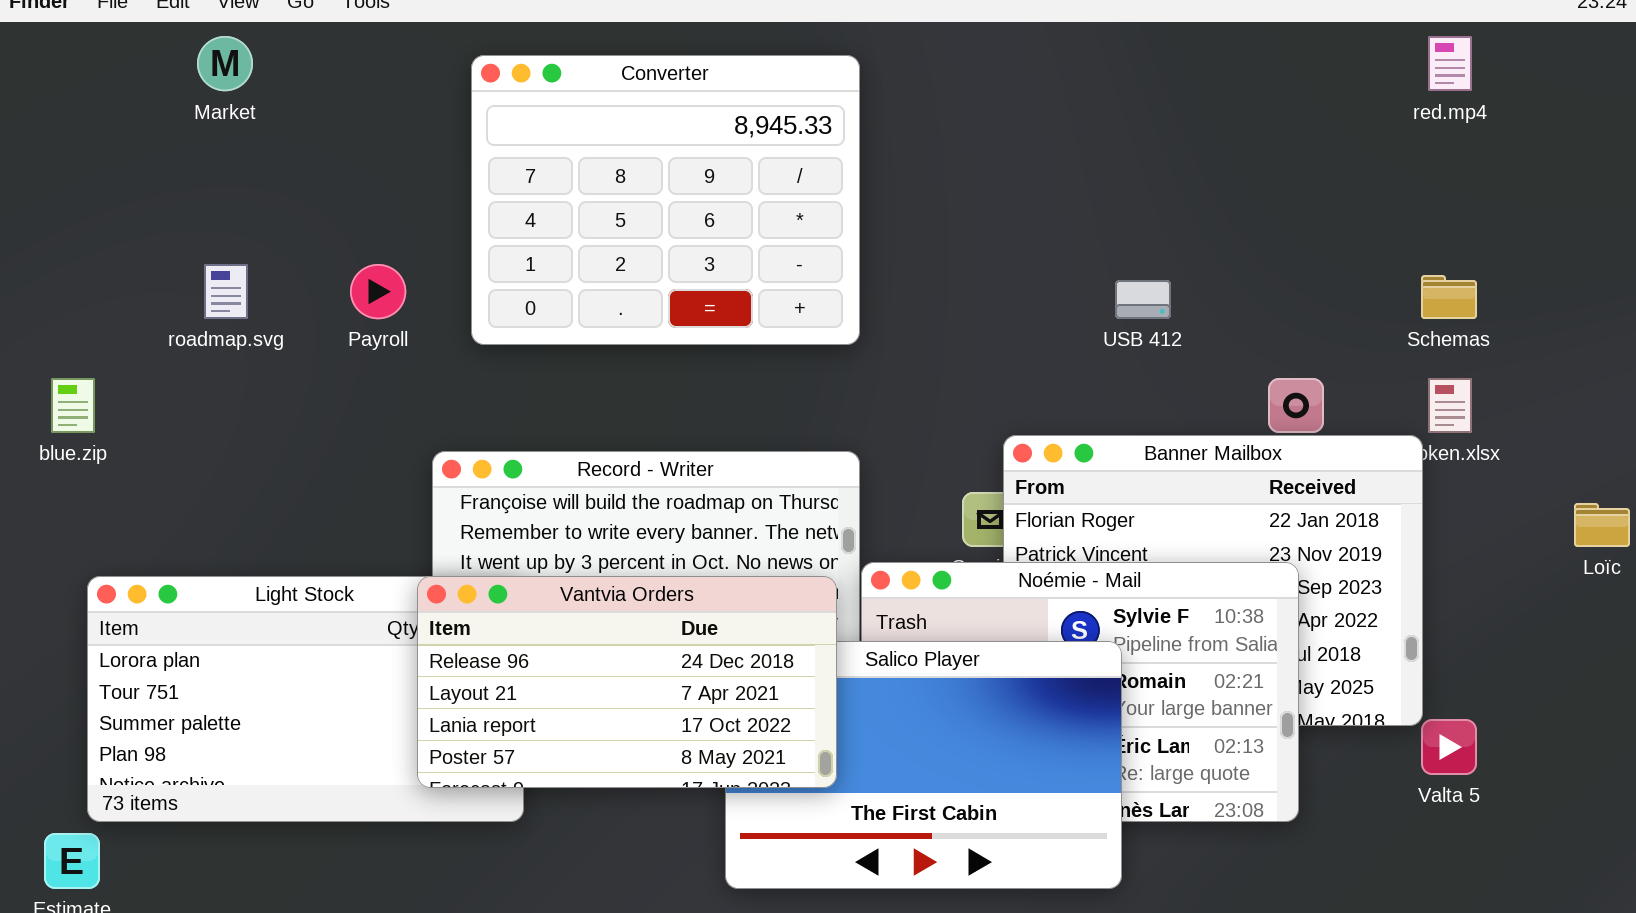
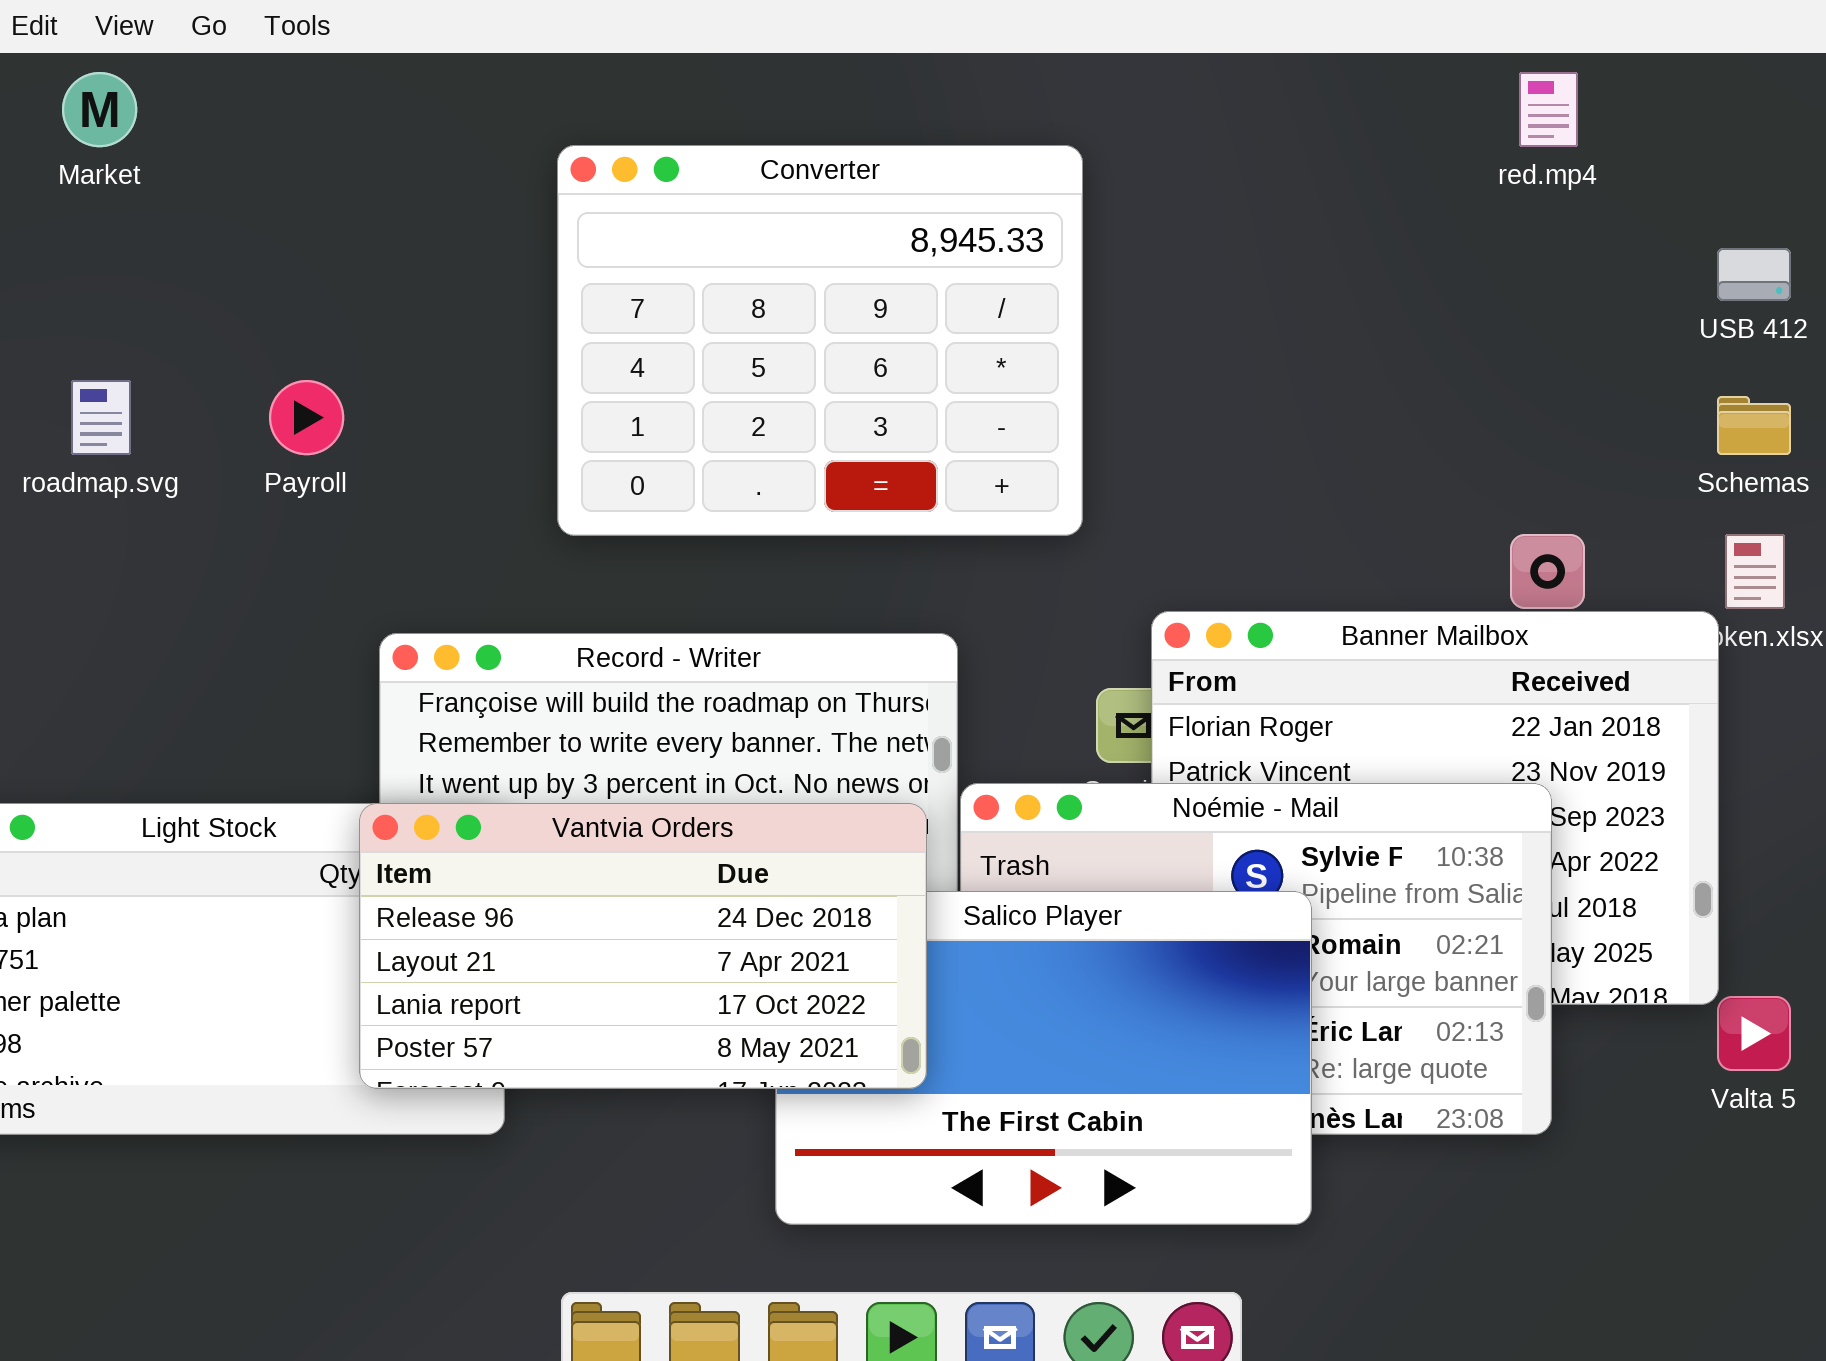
red.mp4: [1428,36,1472,91] -> [1519,72,1578,147], moved
Converter: [471,55,860,345] -> [557,145,1083,536], moved
USB 412: [1115,280,1171,319] -> [1717,248,1791,301], moved

